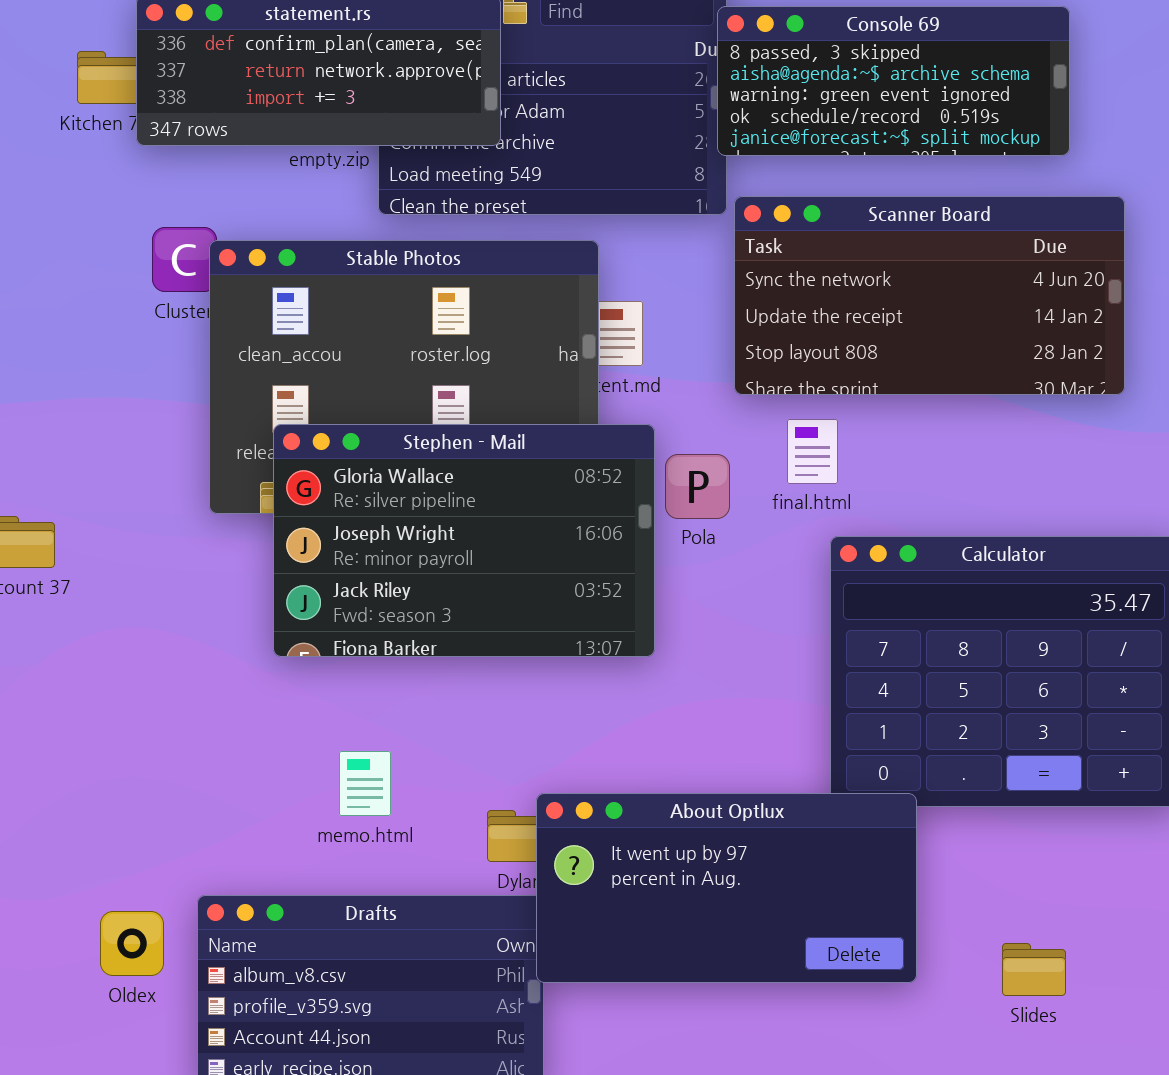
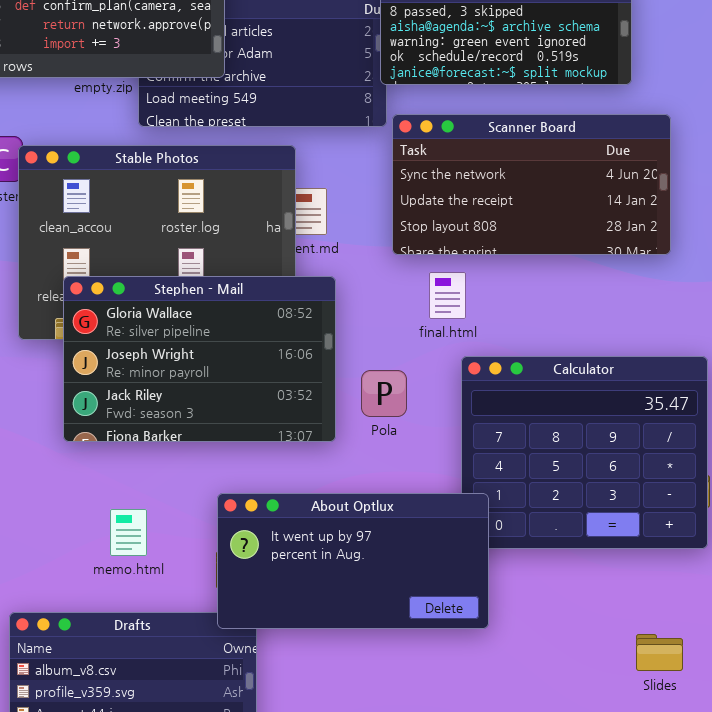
Pola: [665,454,730,519] -> [361,370,407,417], moved
About Optlux: [536,793,917,983] -> [217,493,489,629], moved
Slides: [1002,943,1066,996] -> [636,634,683,671], moved

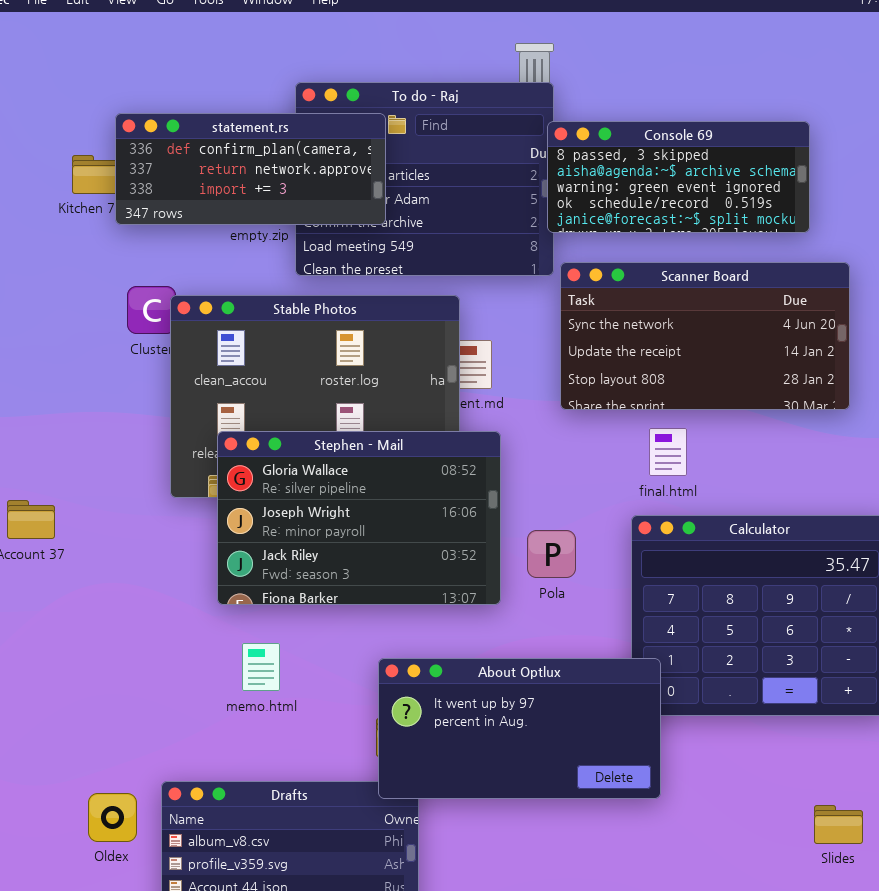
final.html: [429,272,466,319] -> [649,428,687,476], moved
memo.html: [110,509,147,556] -> [242,643,280,691], moved

